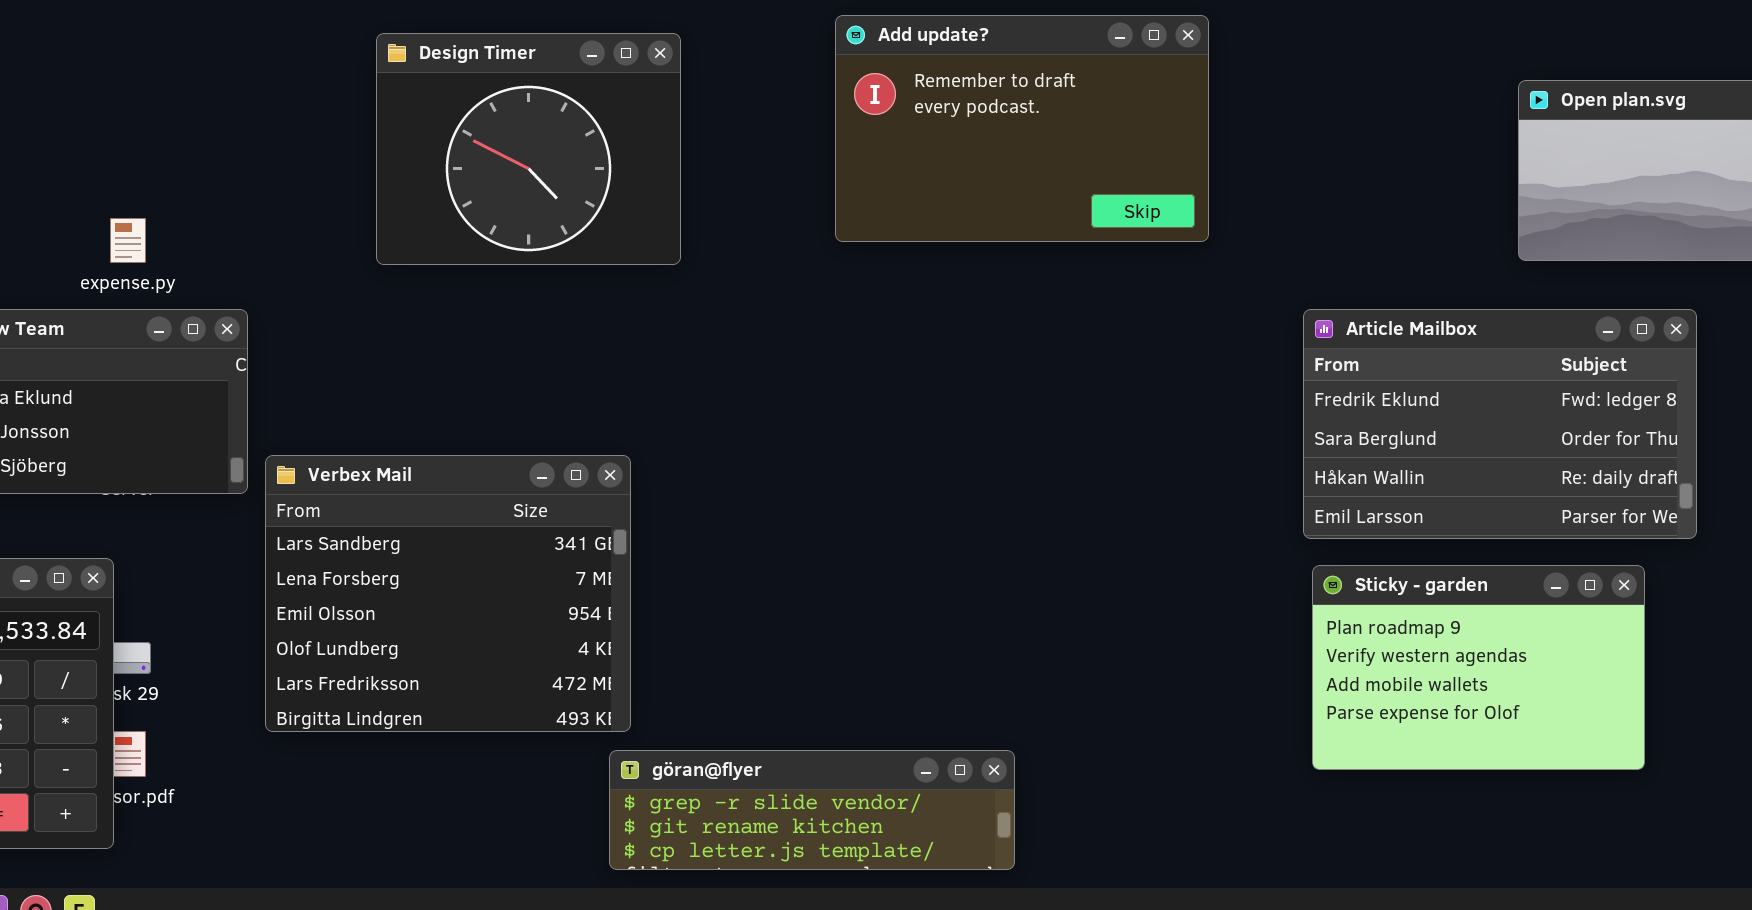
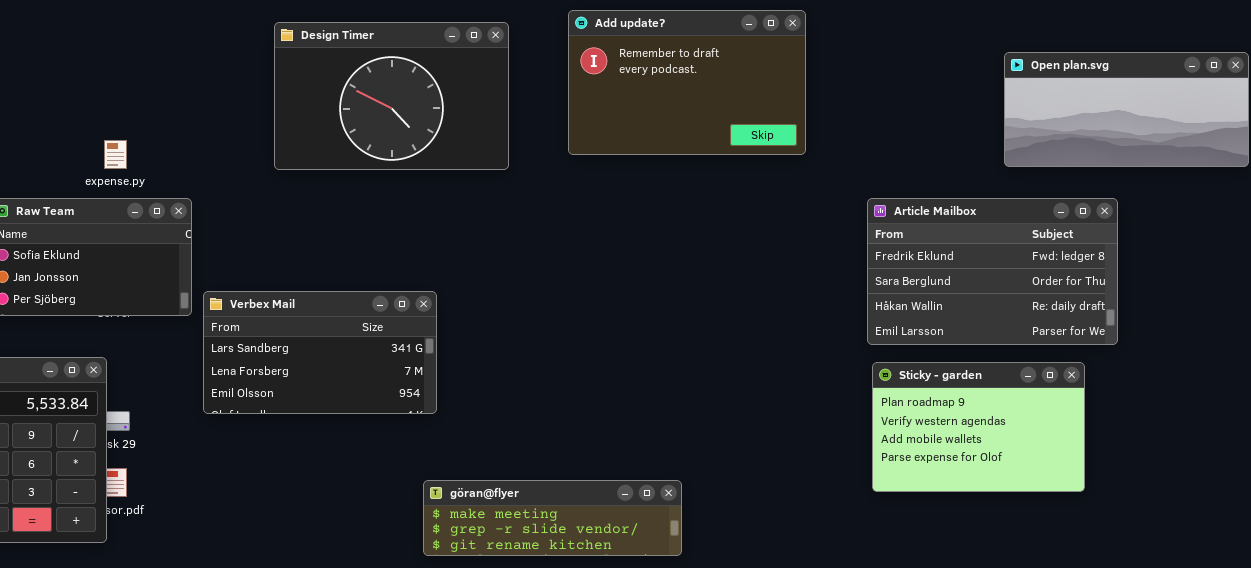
Design Timer: [376,33,681,265] -> [274,22,509,170], resized
Verbex Mail: [265,455,631,732] -> [203,291,437,414], resized
göran@flyer: [609,750,1015,870] -> [423,480,682,556], scrolled up 1 row

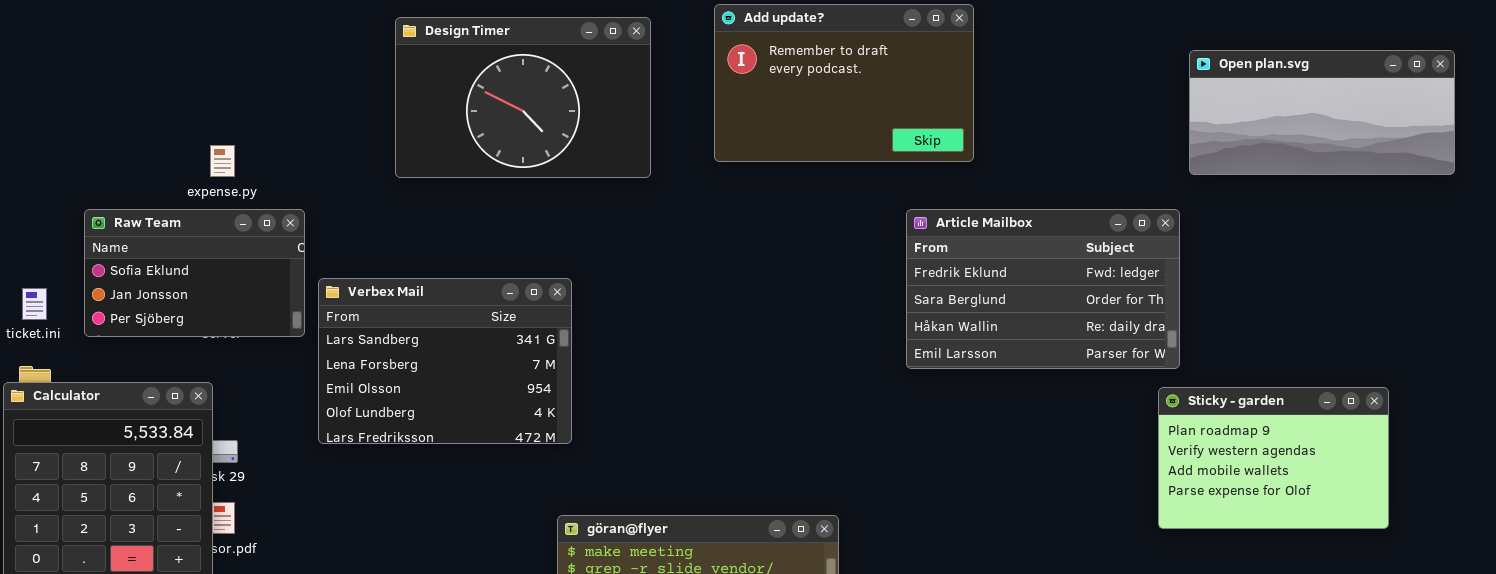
Article Mailbox: [867,198,1118,345] -> [906,209,1180,369], moved
Verbex Mail: [203,291,437,414] -> [318,278,572,444], resized
Sticky - garden: [872,362,1085,492] -> [1158,387,1389,529], moved

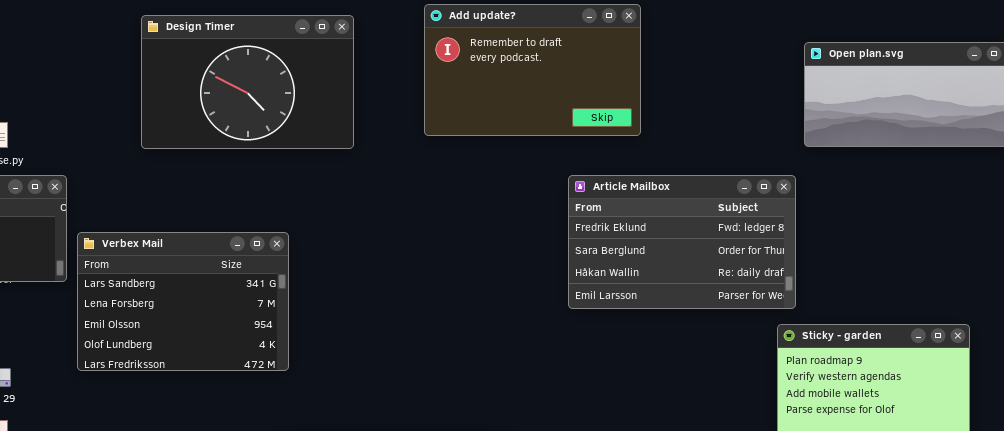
Add update?: [714,4,974,162] -> [424,4,641,136], moved

